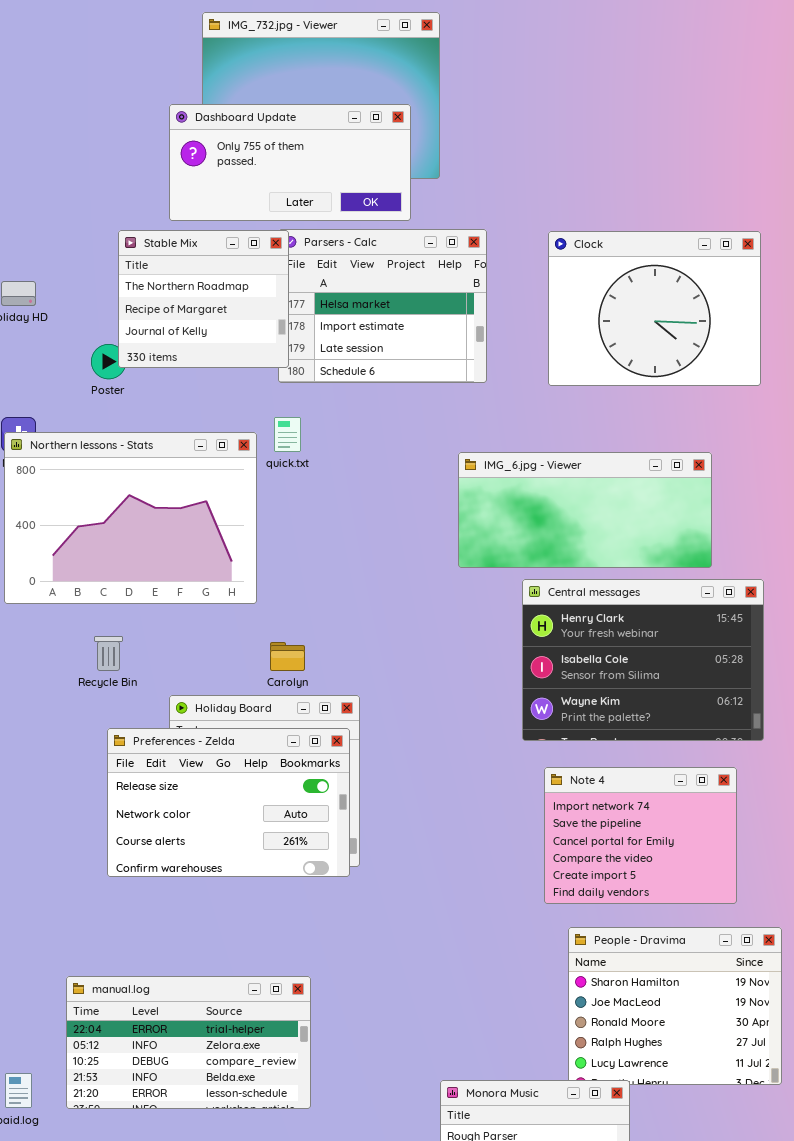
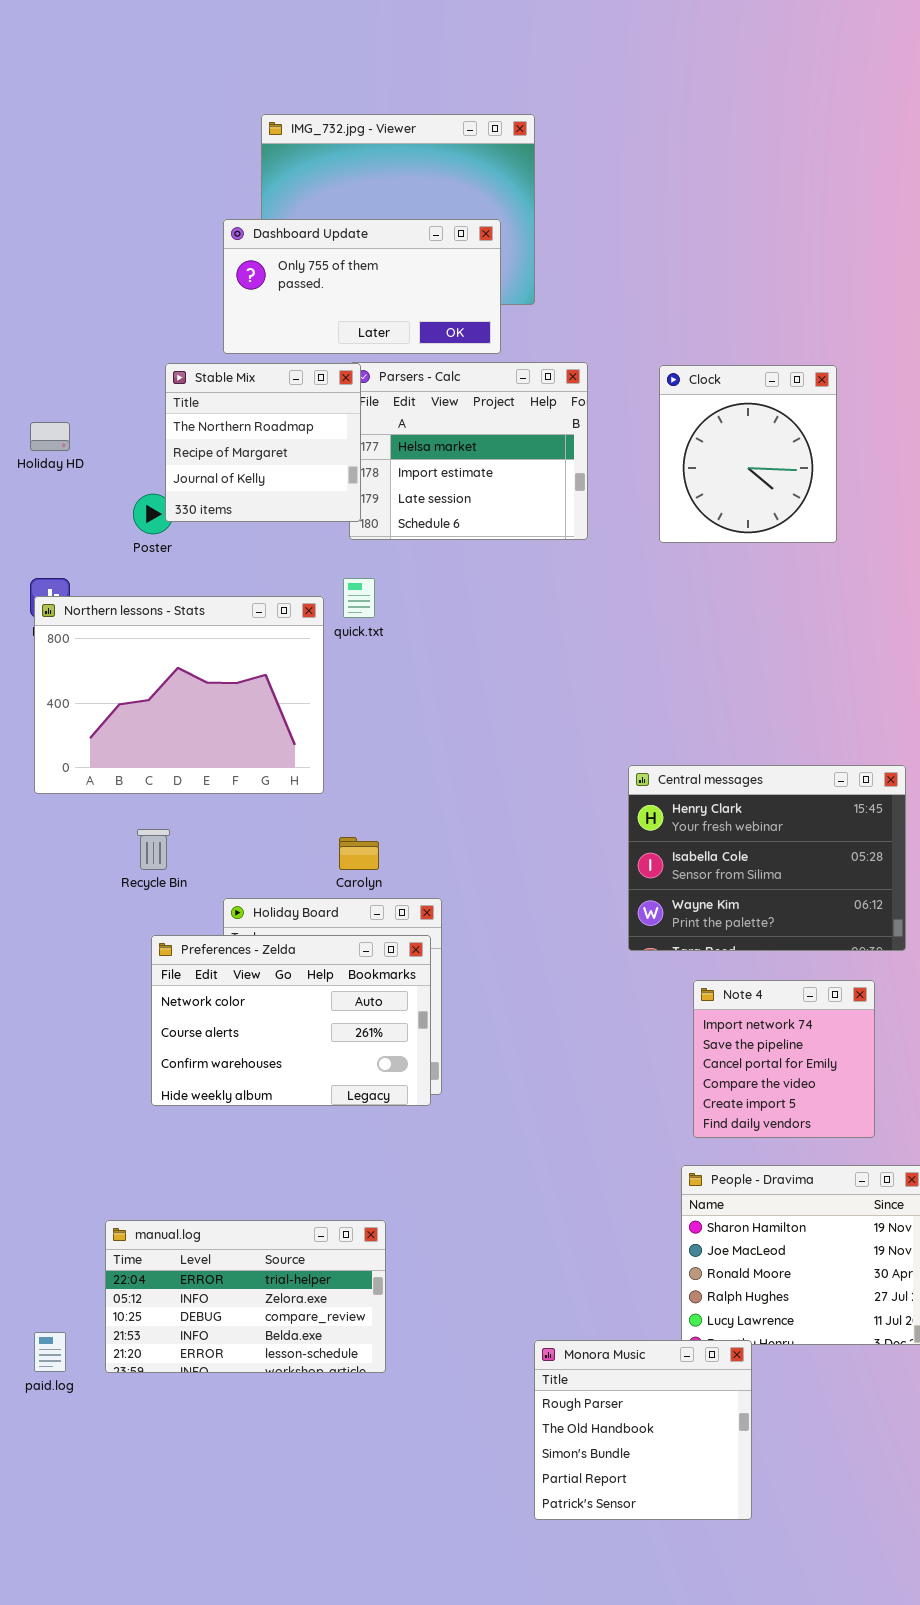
Clock: [548,231,761,386] -> [659,365,837,543], resized
IMG_6.jpg - Viewer: [458,452,712,568] -> none, closed
Preferences - Zelda: [107,728,350,877] -> [151,935,431,1106], scrolled down 1 row
Note 4: [544,767,737,904] -> [693,980,875,1138], resized

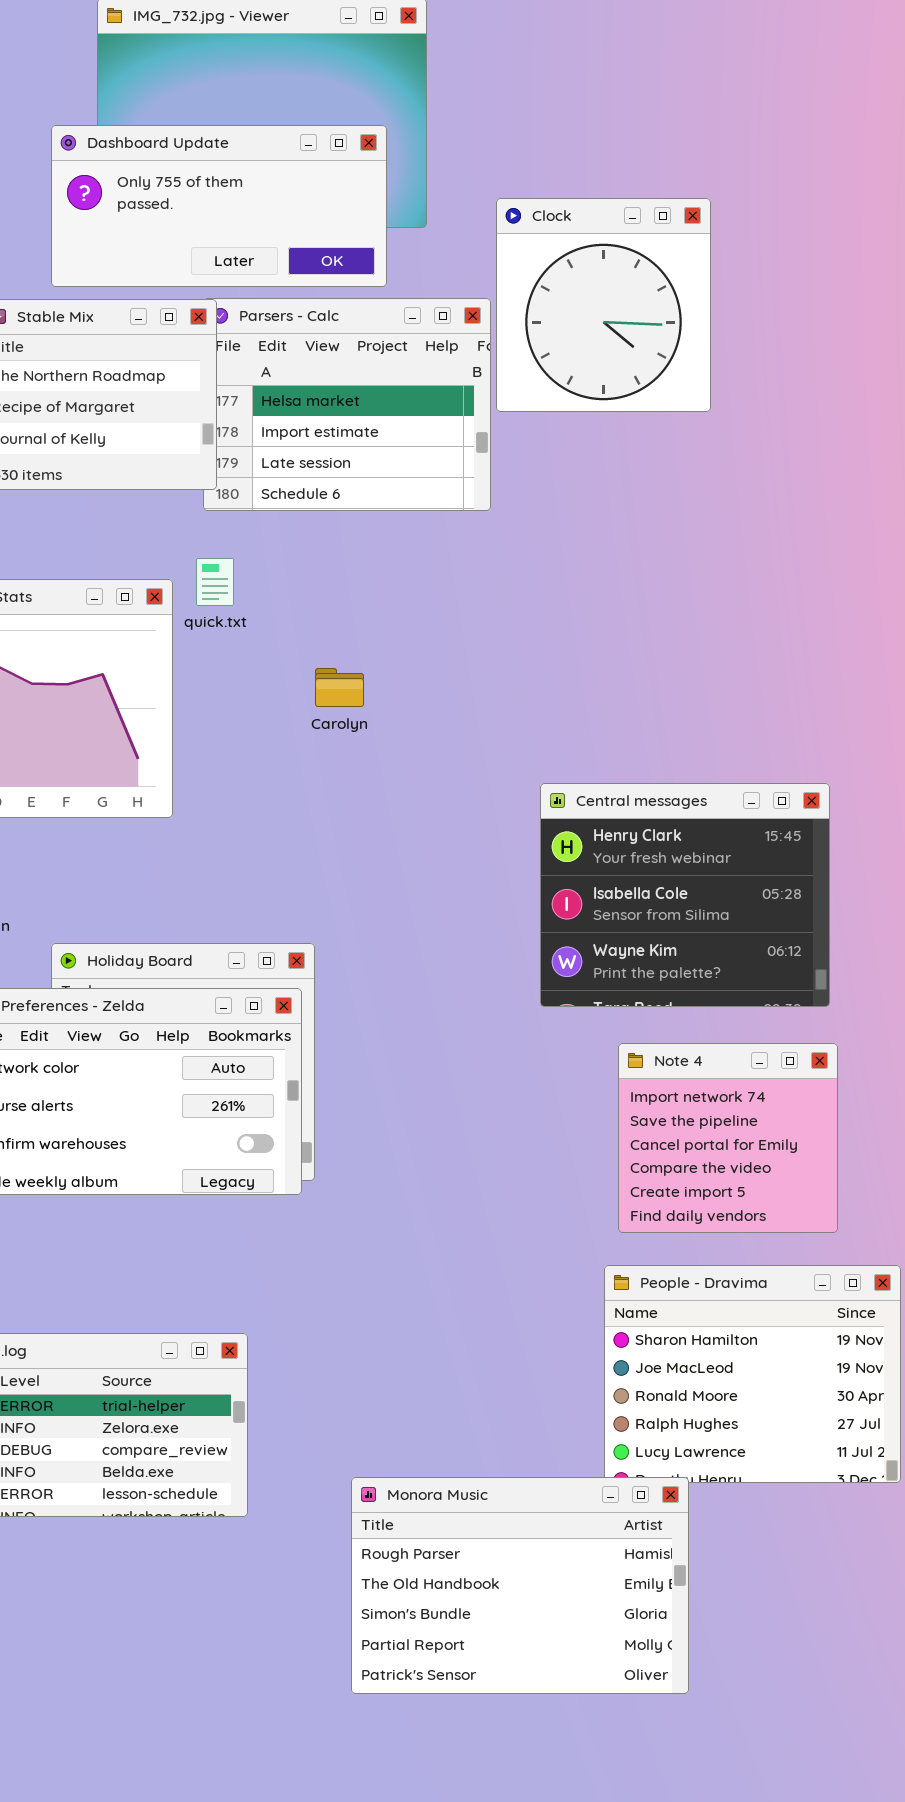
Clock: [659,365,837,543] -> [496,198,711,412], moved
Central messages: [628,765,906,951] -> [540,783,830,1007], resized
Carolyn: [339,837,379,870] -> [315,668,364,707], moved
Monora Music: [534,1340,752,1520] -> [351,1477,689,1694], resized

